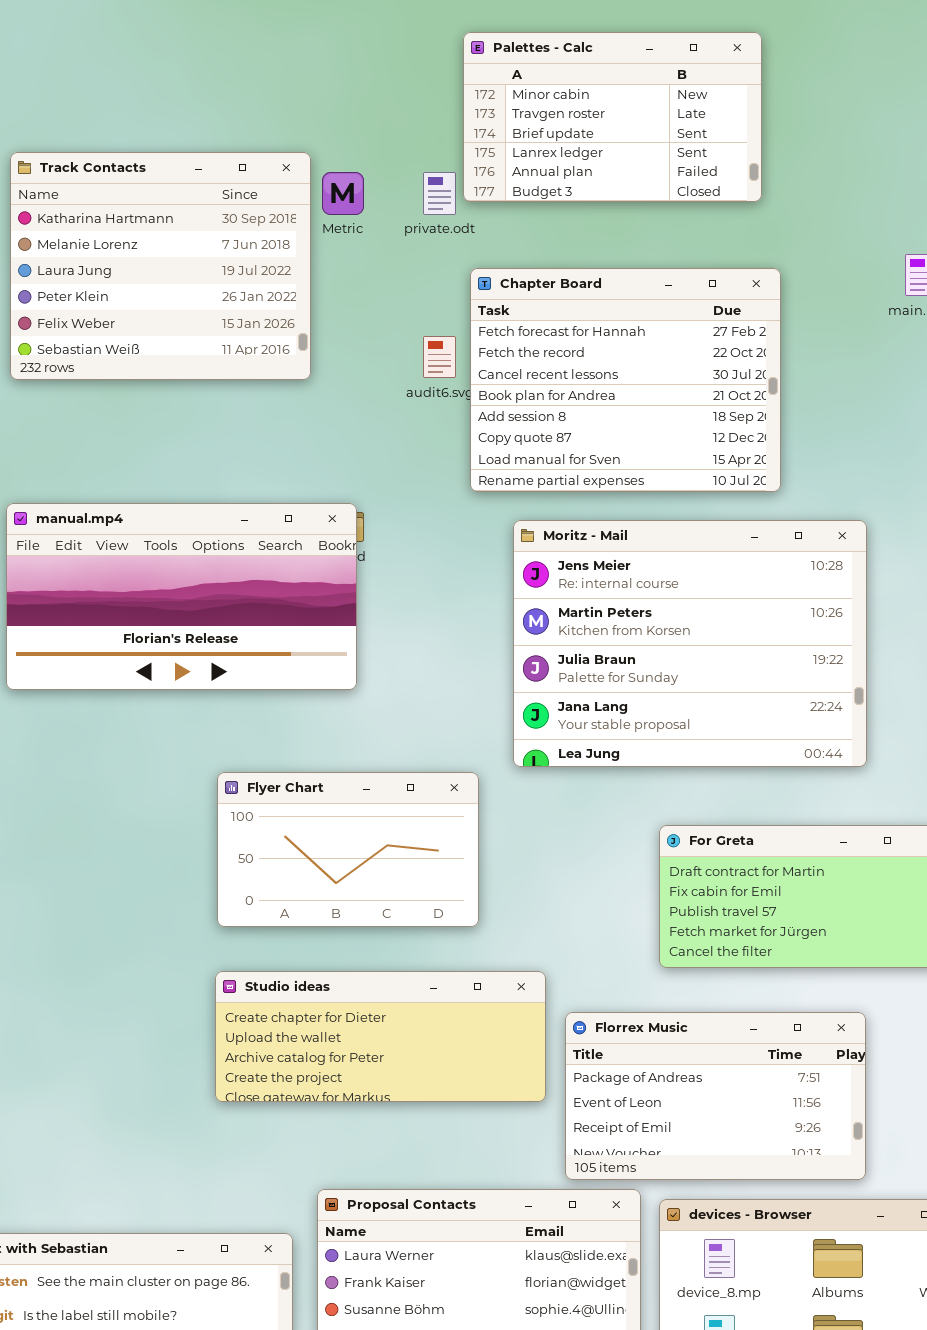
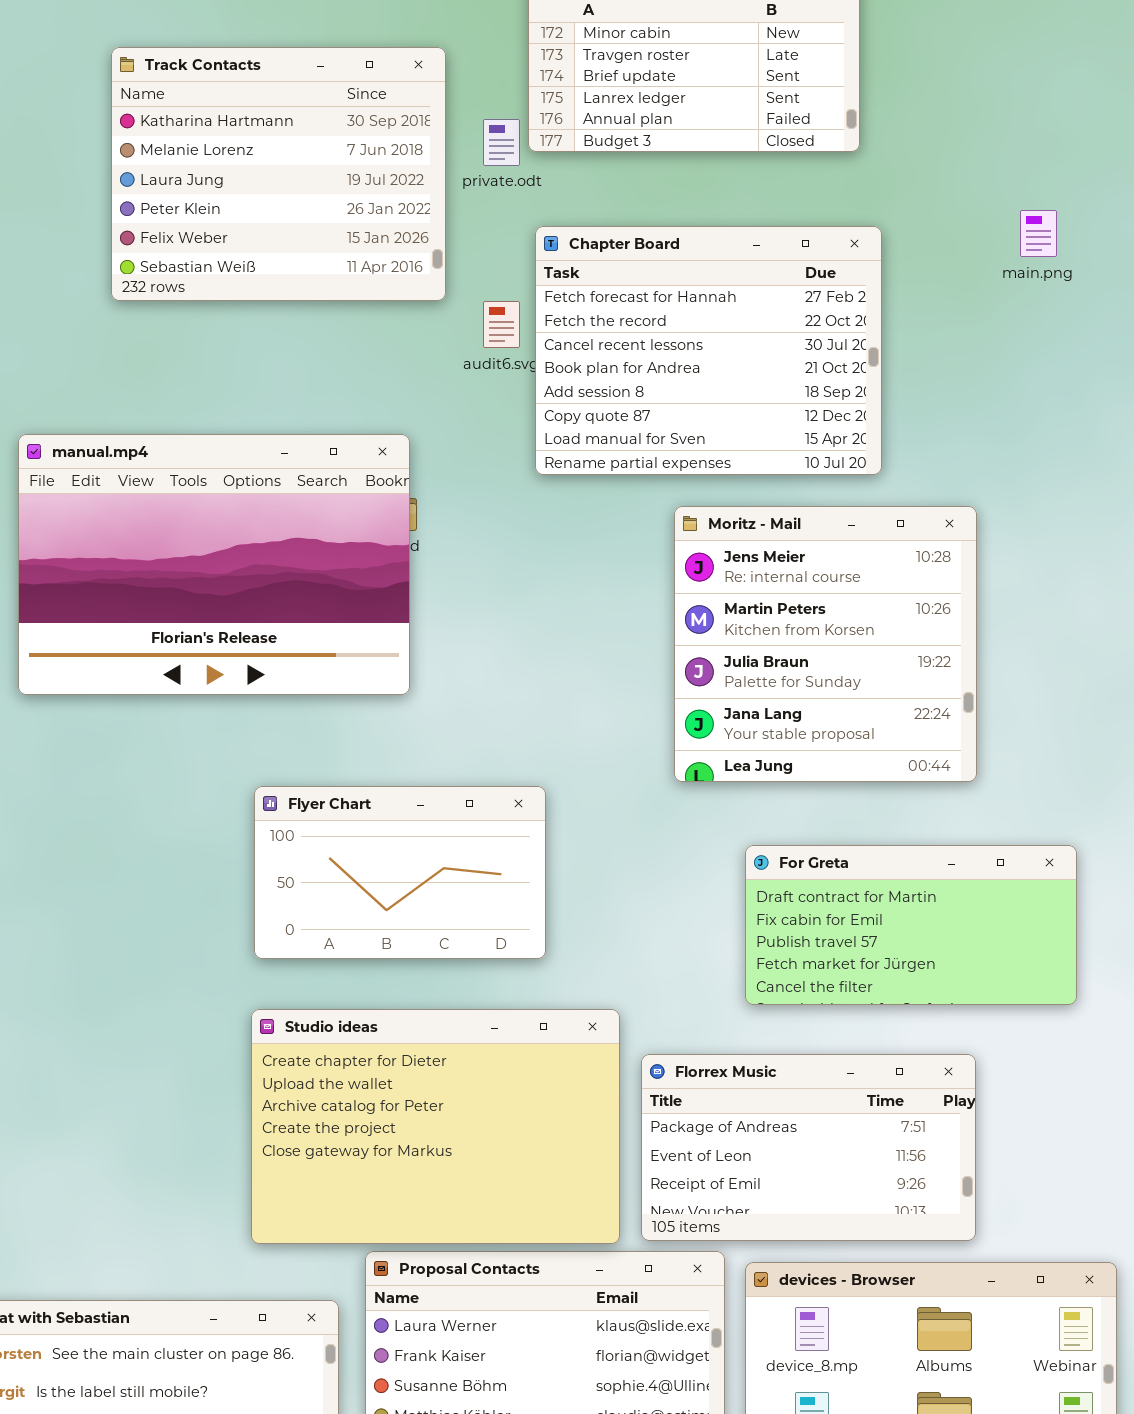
Track Contacts: [10,152,311,380] -> [111,47,446,301], moved
manual.mp4: [6,503,357,690] -> [18,434,410,695], resized
Moritz - Mail: [513,520,867,767] -> [674,506,977,782], resized
Studio ideas: [215,971,546,1102] -> [251,1009,620,1244], resized

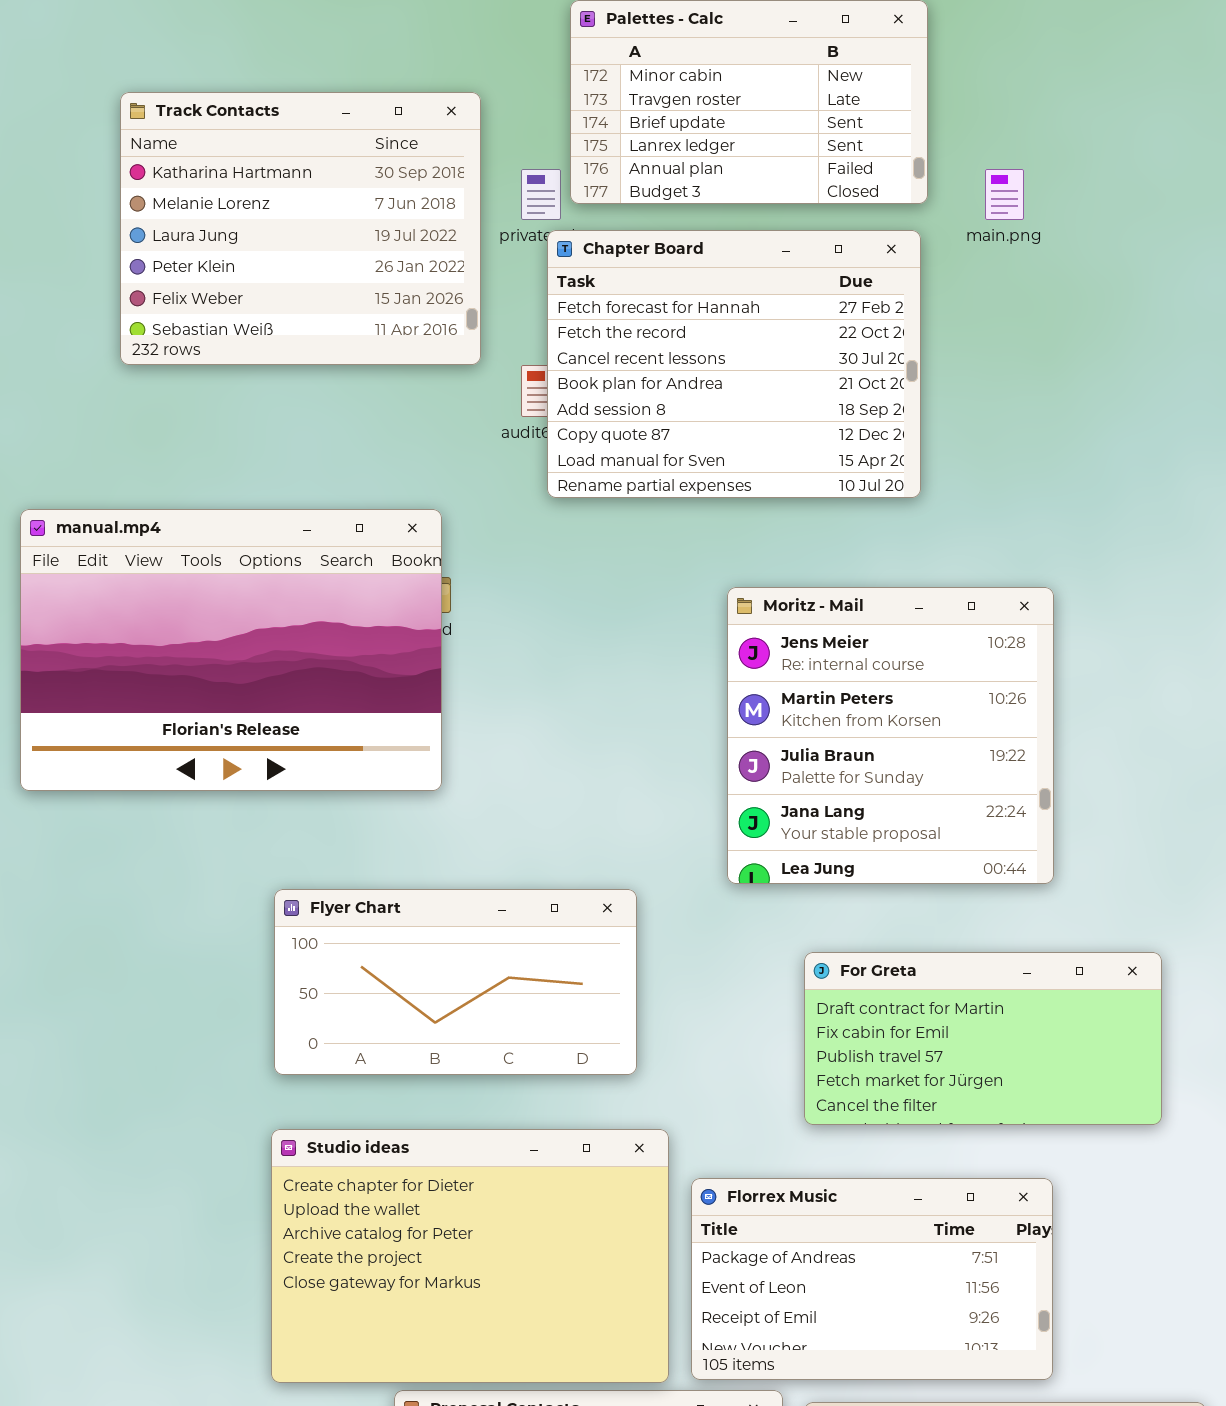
main.png: [1020,210,1057,257] -> [985,169,1024,220], moved
Chapter Board: [535,226,882,475] -> [547,230,921,498], moved
Flyer Chart: [254,786,546,959] -> [274,889,637,1075], resized

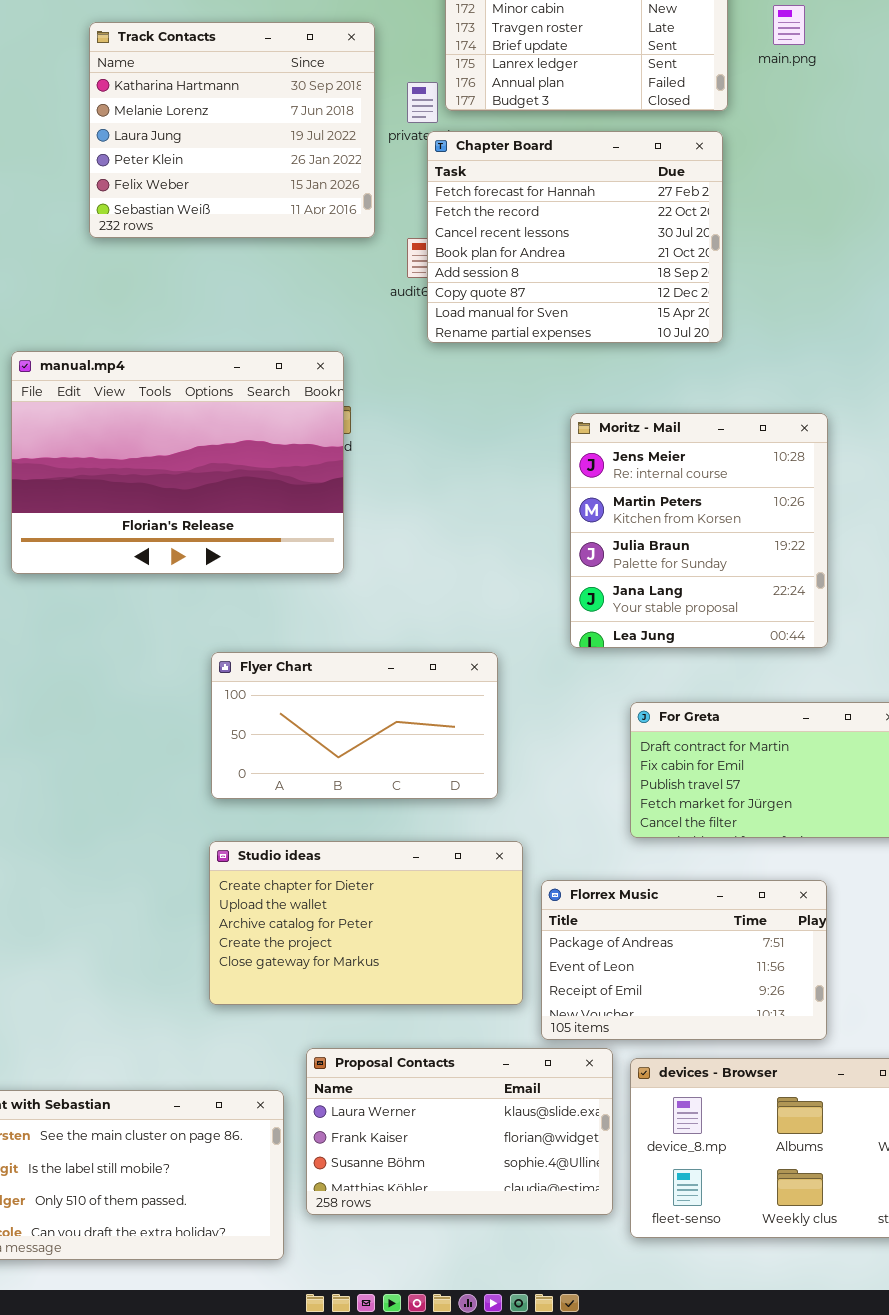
main.png: [985,169,1024,220] -> [773,5,805,45], moved
Studio ideas: [271,1129,669,1383] -> [209,841,523,1005], resized

